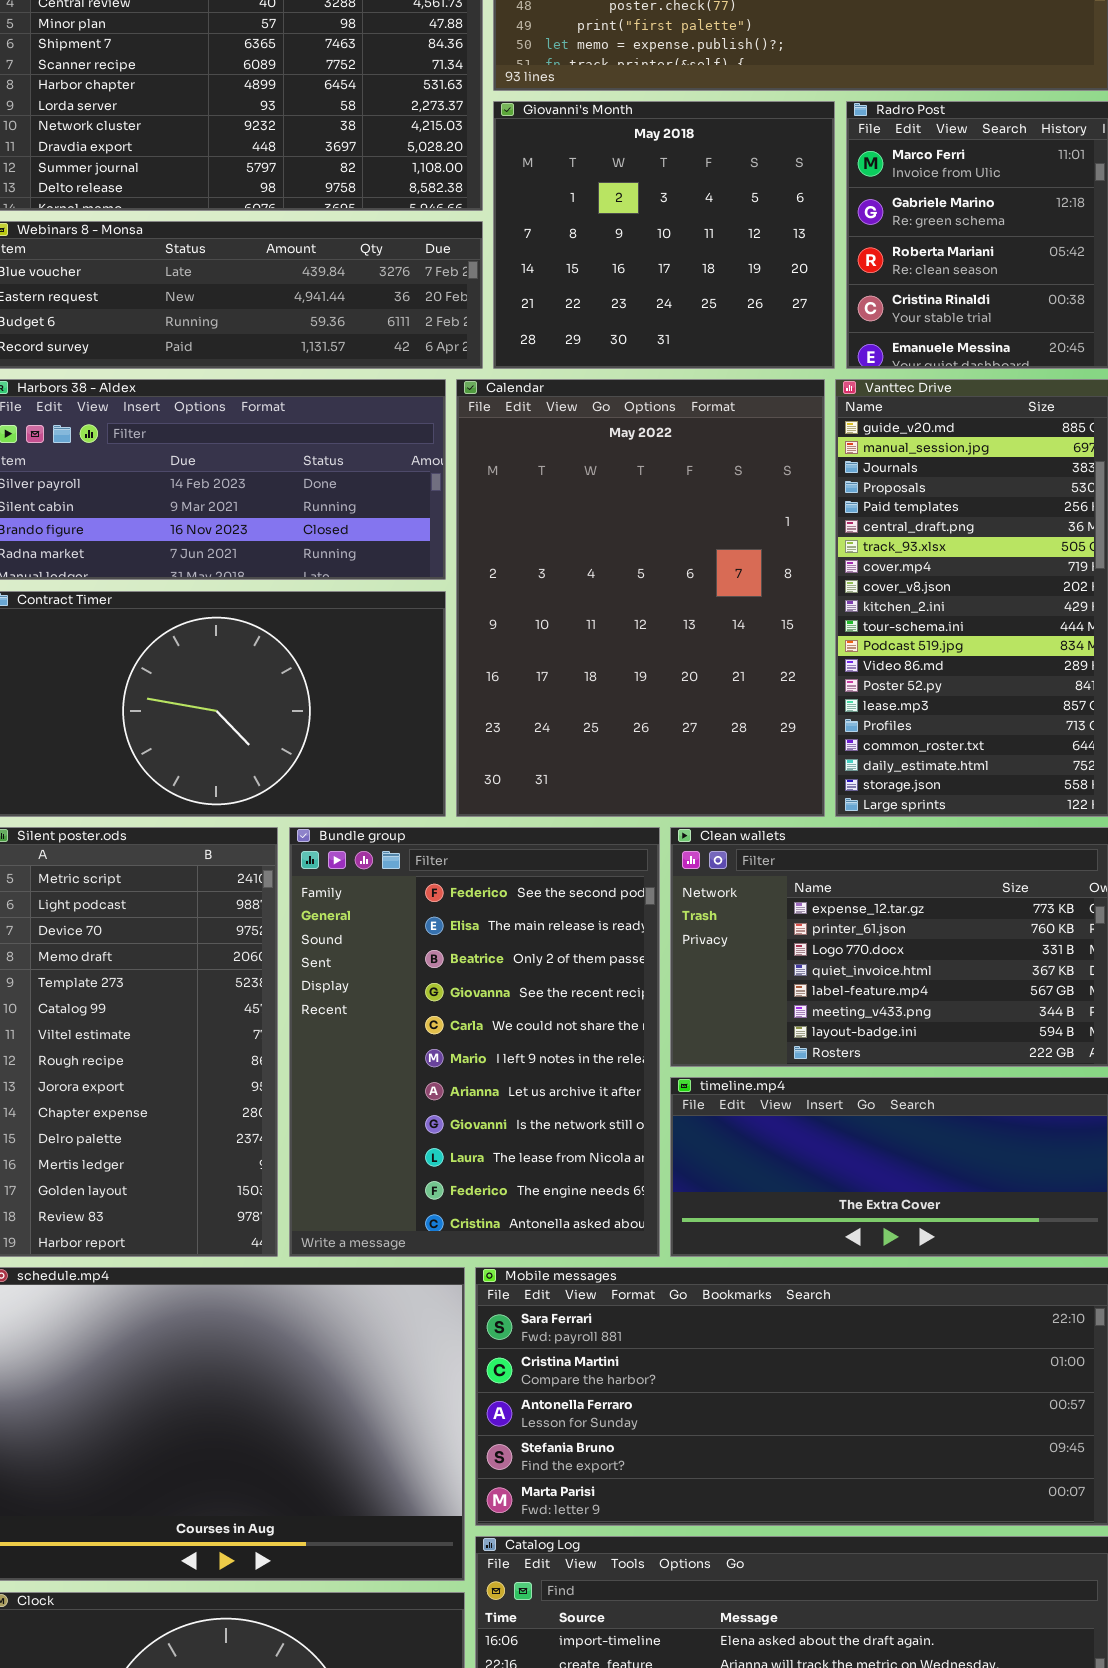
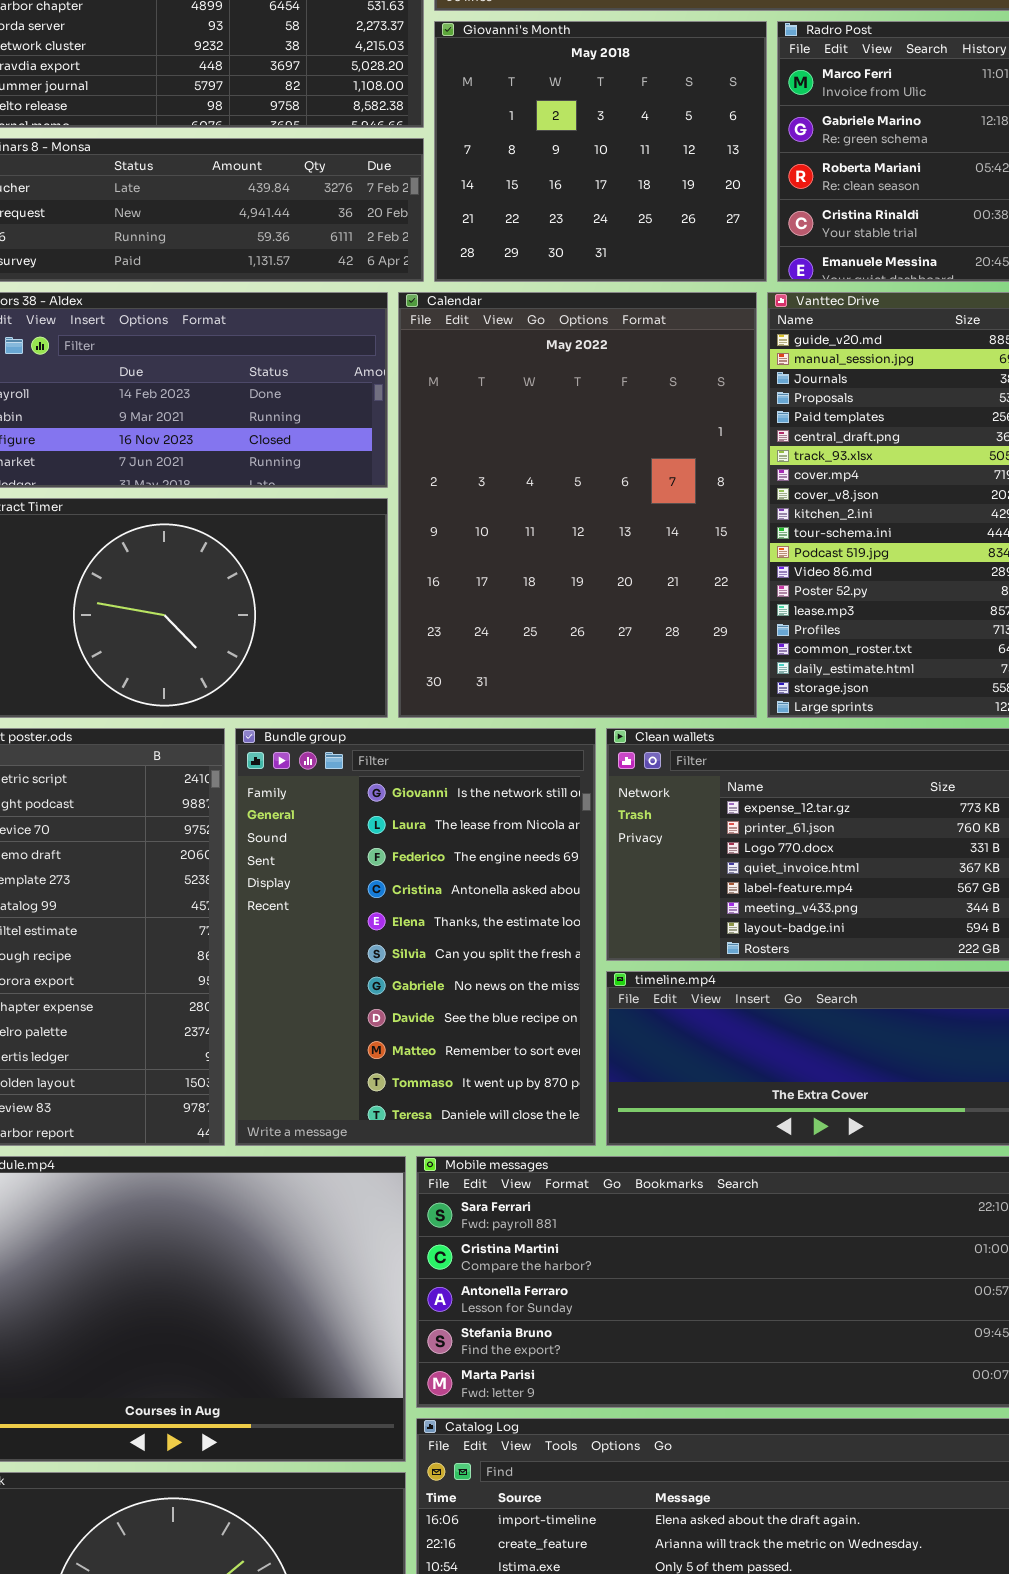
Bundle group: [289,827,660,1257] -> [235,728,596,1146], scrolled down 7 rows

